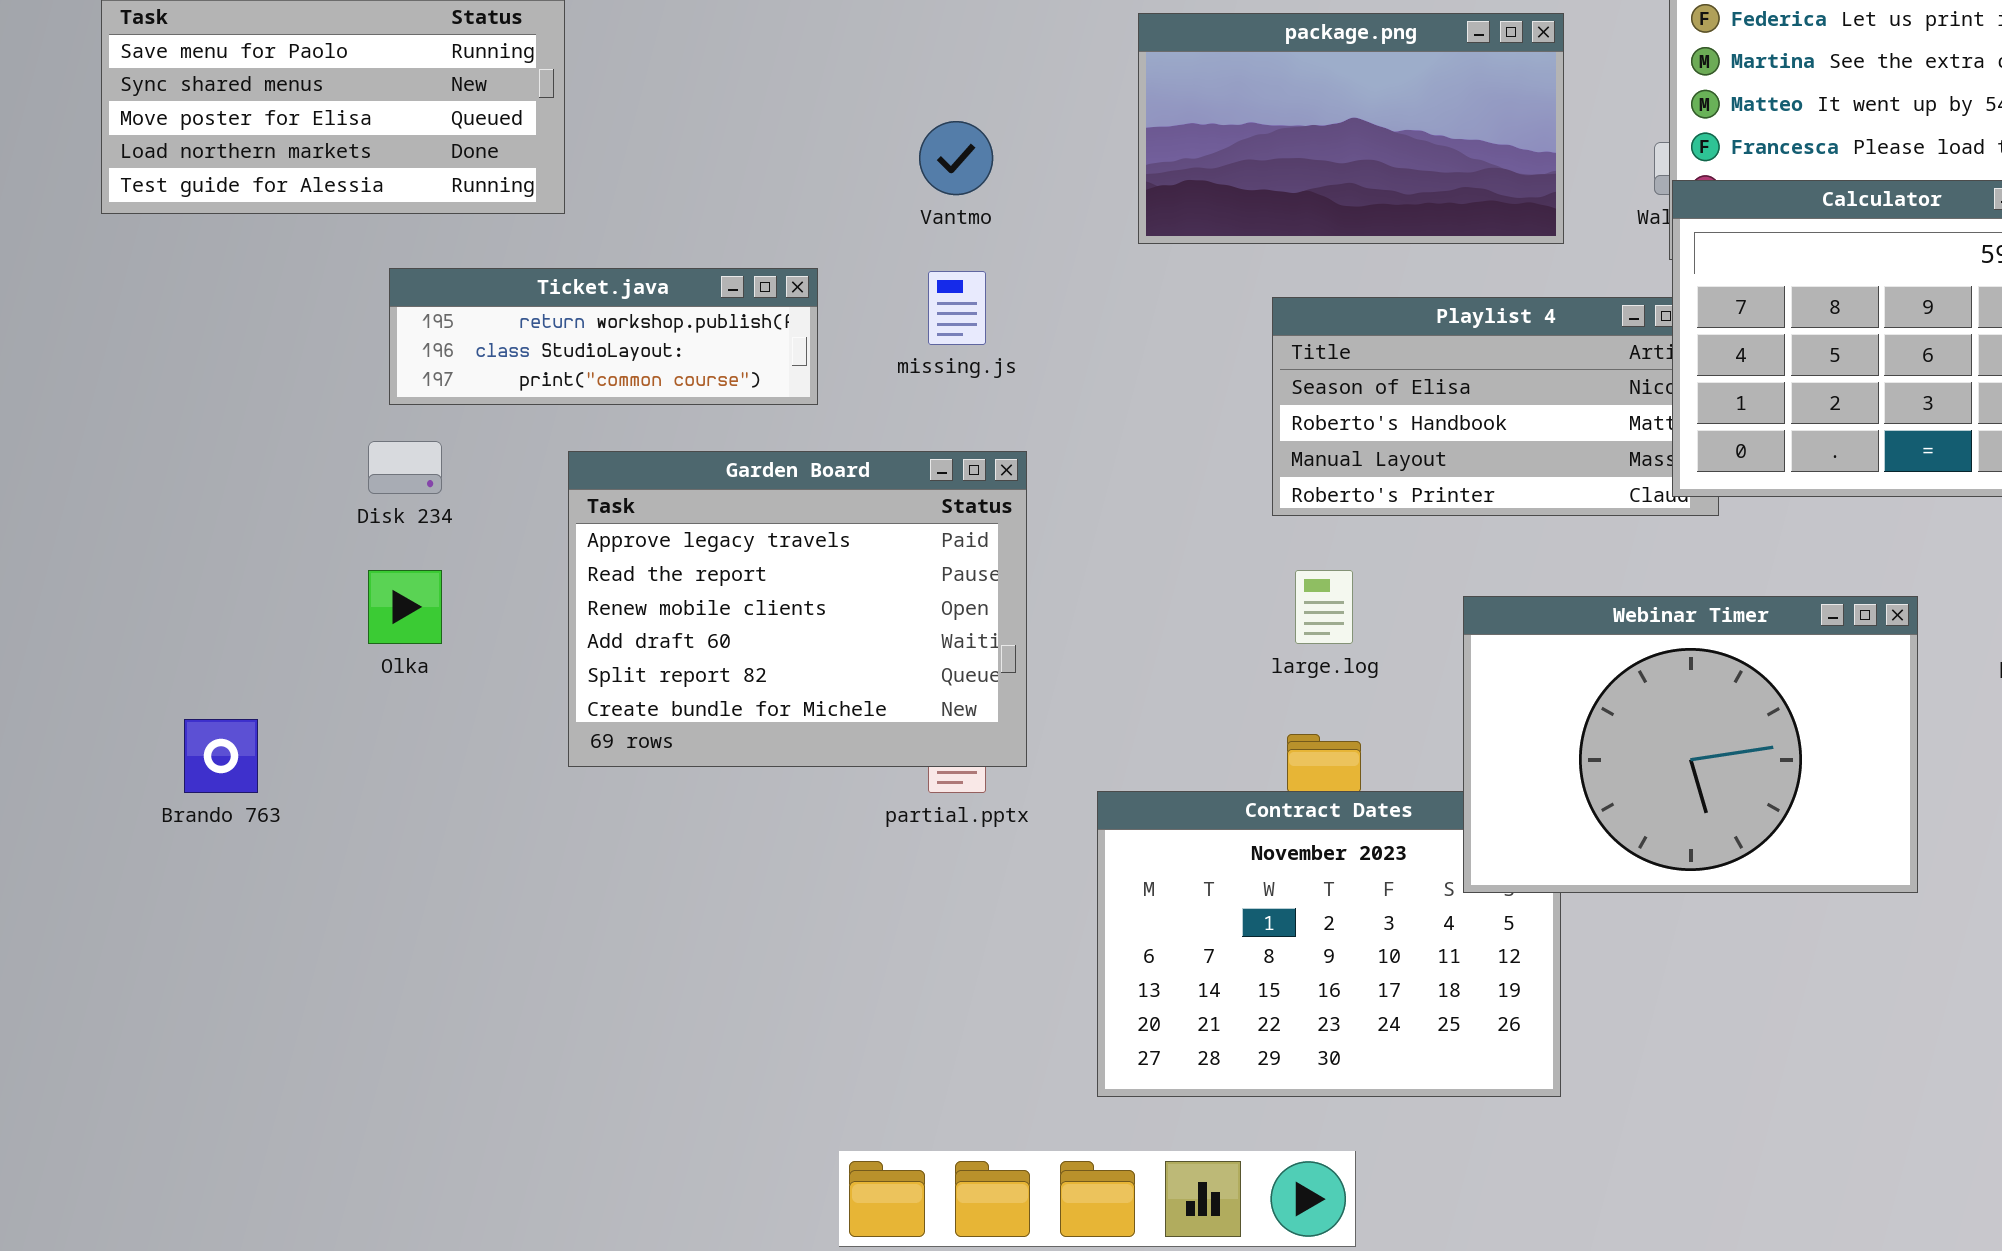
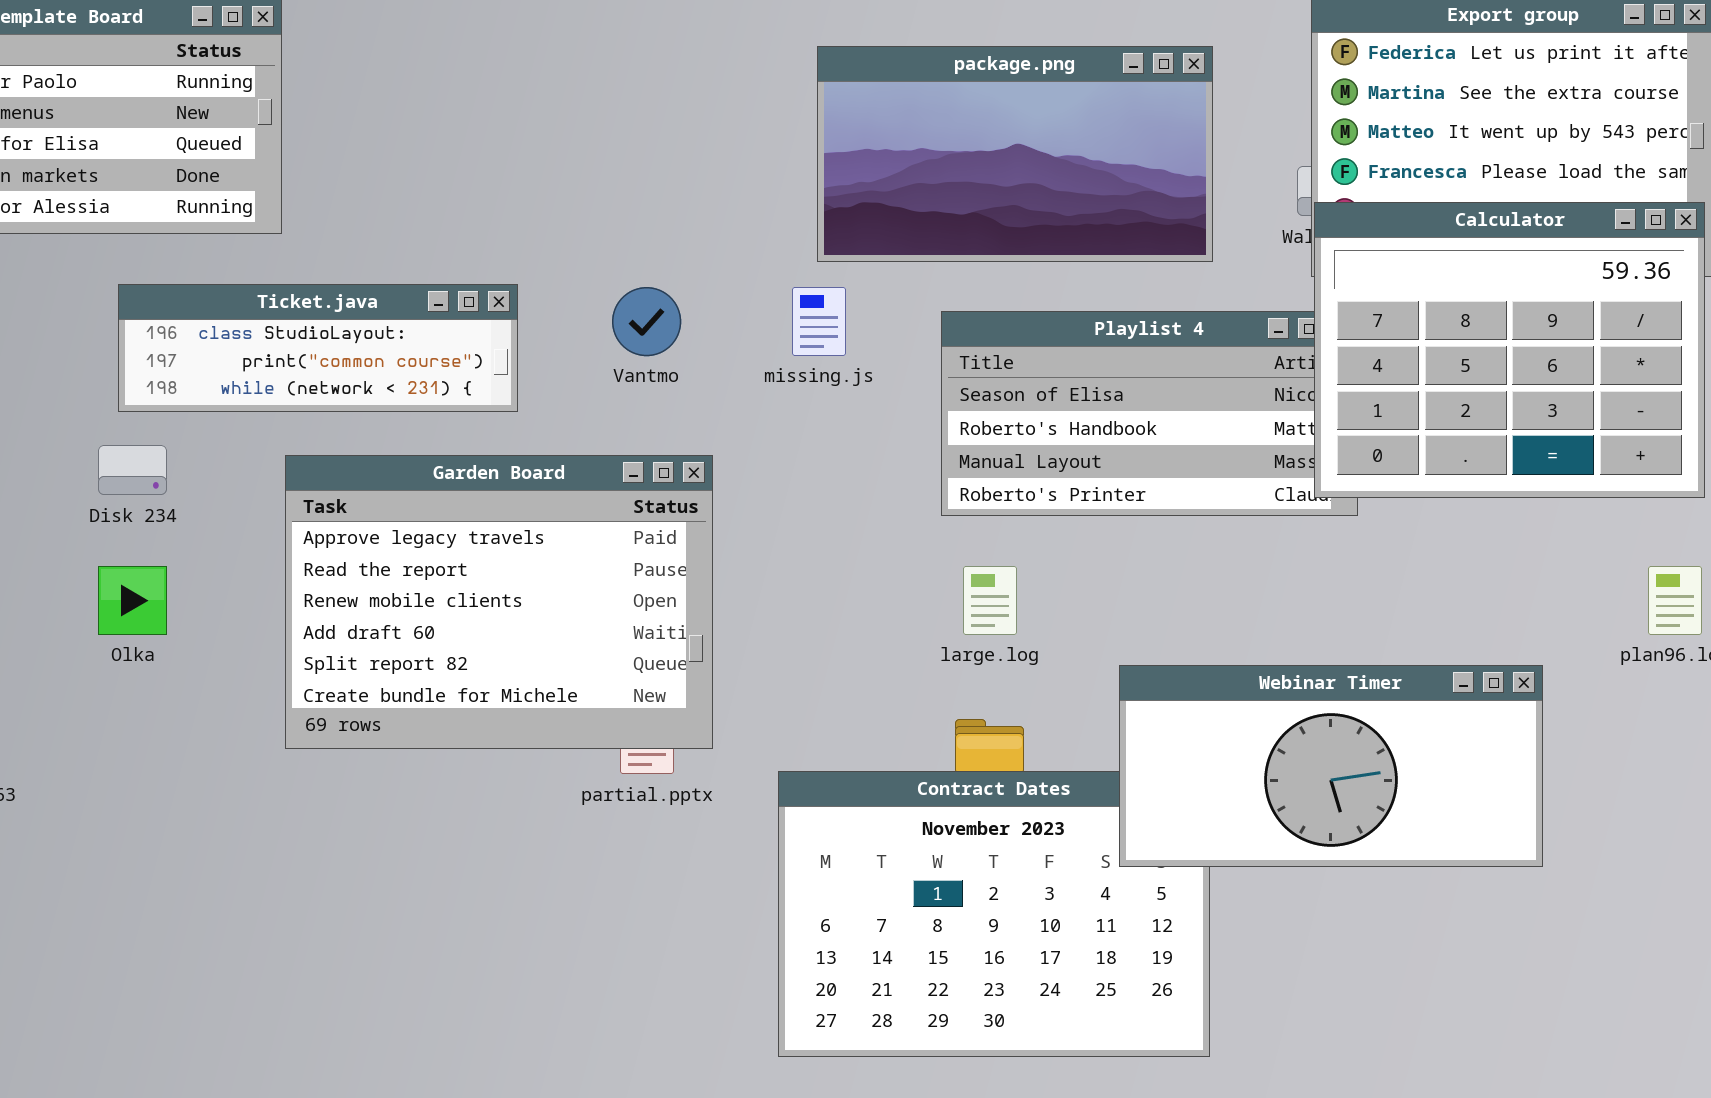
Vantmo: [919,121,993,195] -> [612,287,681,356], moved
Ticket.java: [389,268,818,405] -> [118,284,518,412], scrolled down 1 row
missing.js: [928,271,986,345] -> [792,287,846,356], moved
Webinar Timer: [1463,596,1918,893] -> [1119,665,1543,867], resized

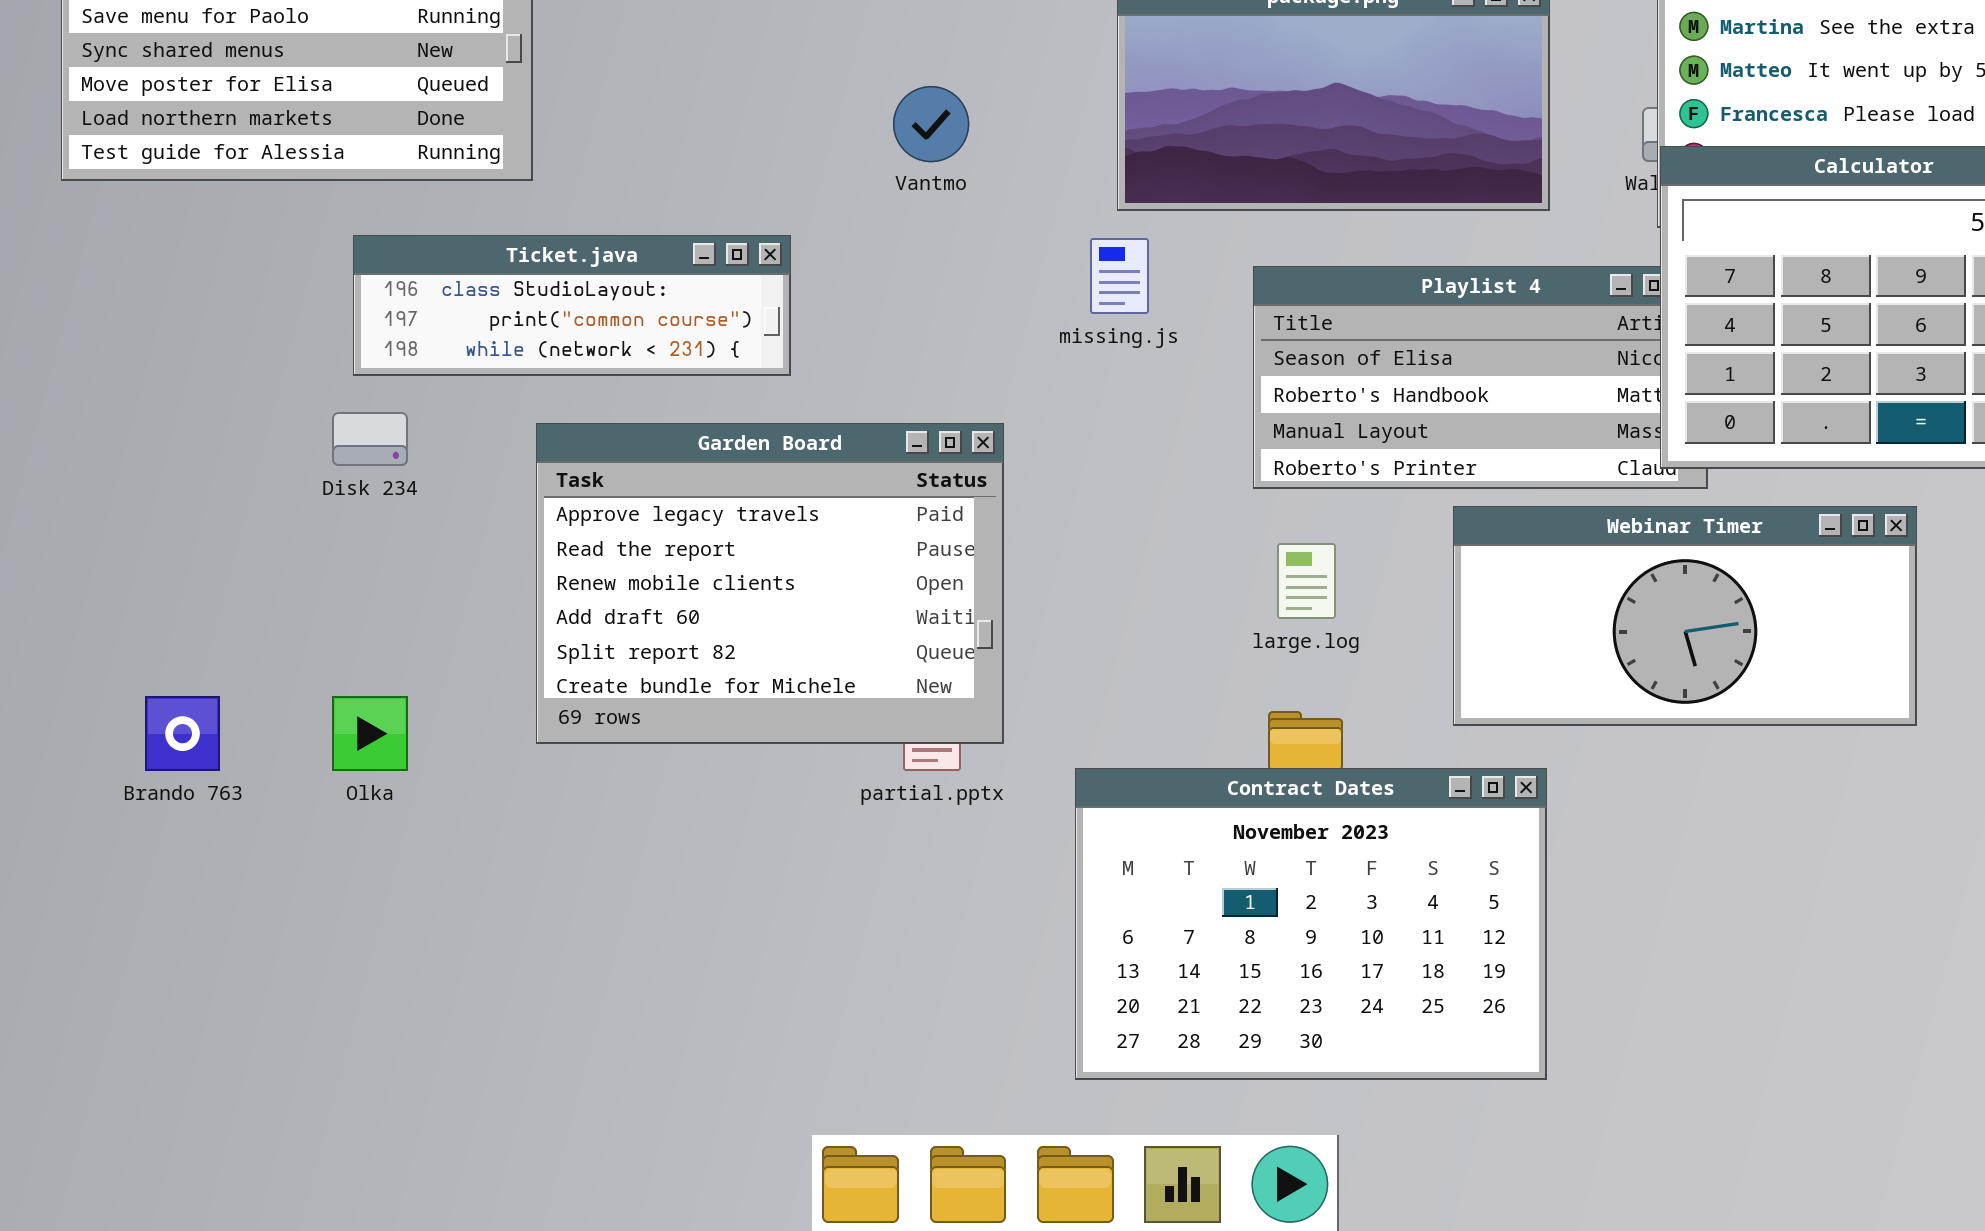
Vantmo: [612,287,681,356] -> [893,86,969,162], moved
Olka: [98,566,167,635] -> [332,696,408,771], moved
Webinar Timer: [1119,665,1543,867] -> [1453,506,1917,726], moved

